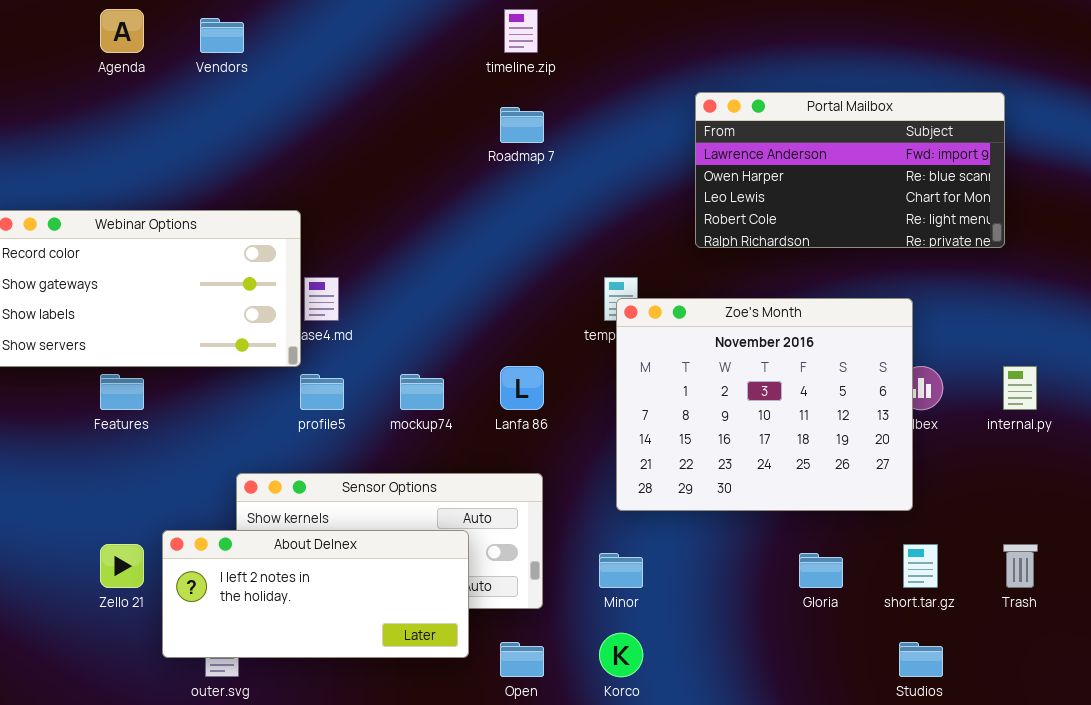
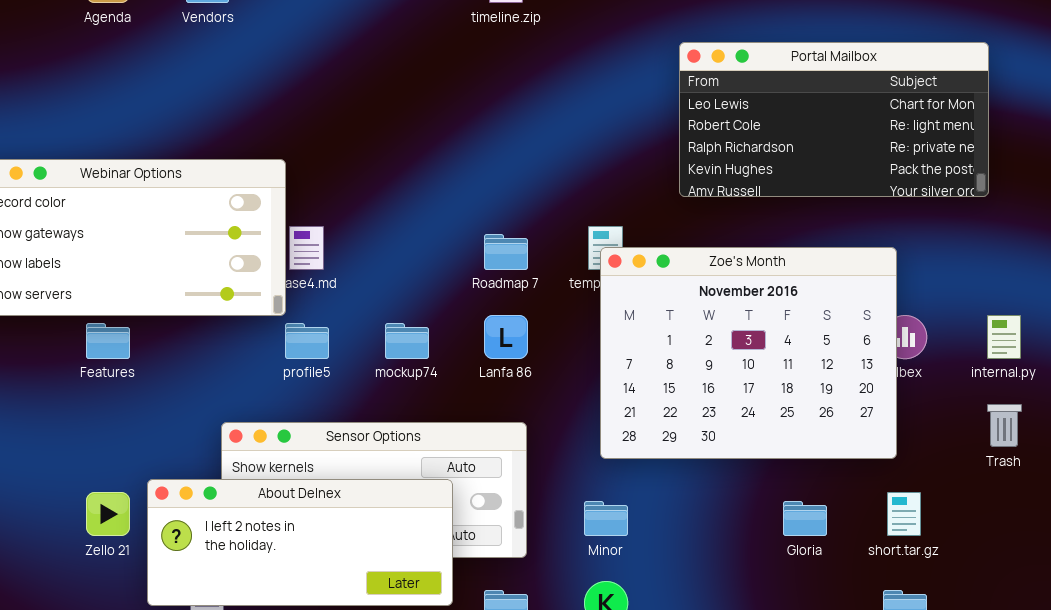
Portal Mailbox: [695,92,1005,248] -> [679,42,989,197], scrolled down 2 rows
Roadmap 7: [500,107,544,143] -> [484,234,528,270], moved
Trash: [1003,544,1038,588] -> [987,404,1022,447], moved

